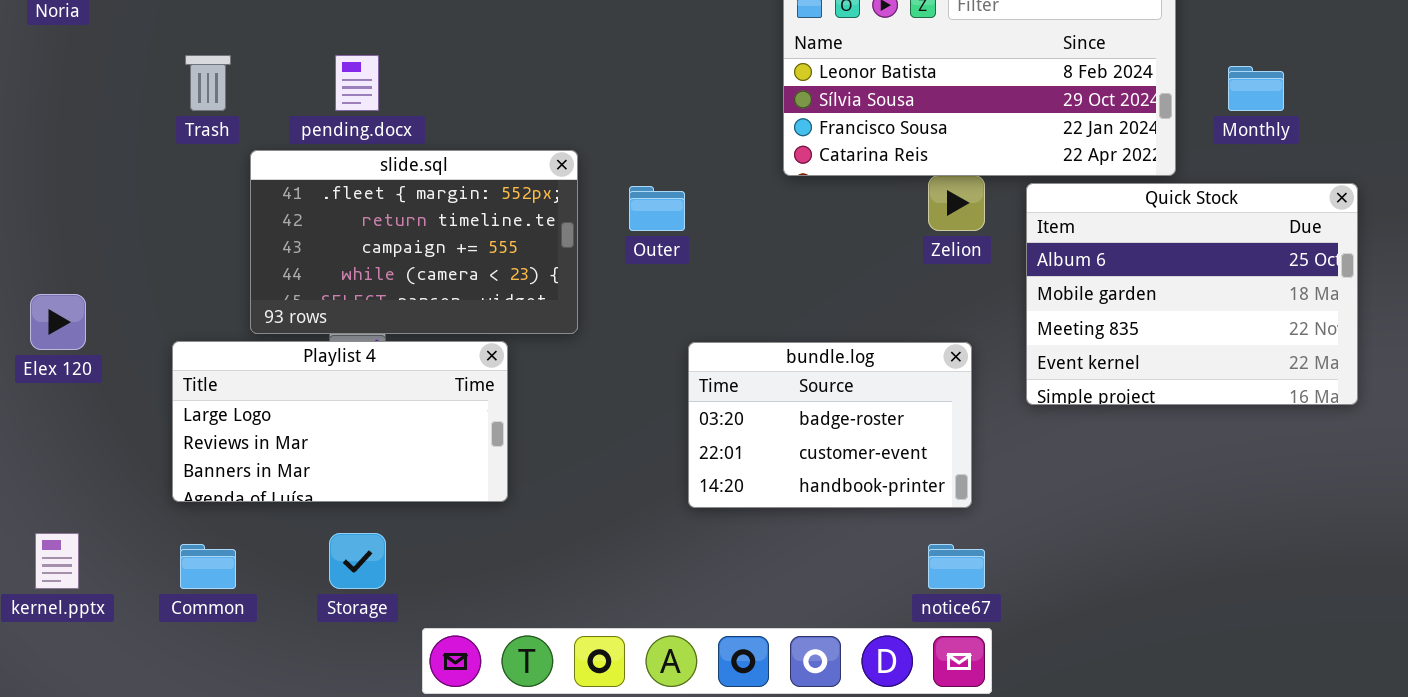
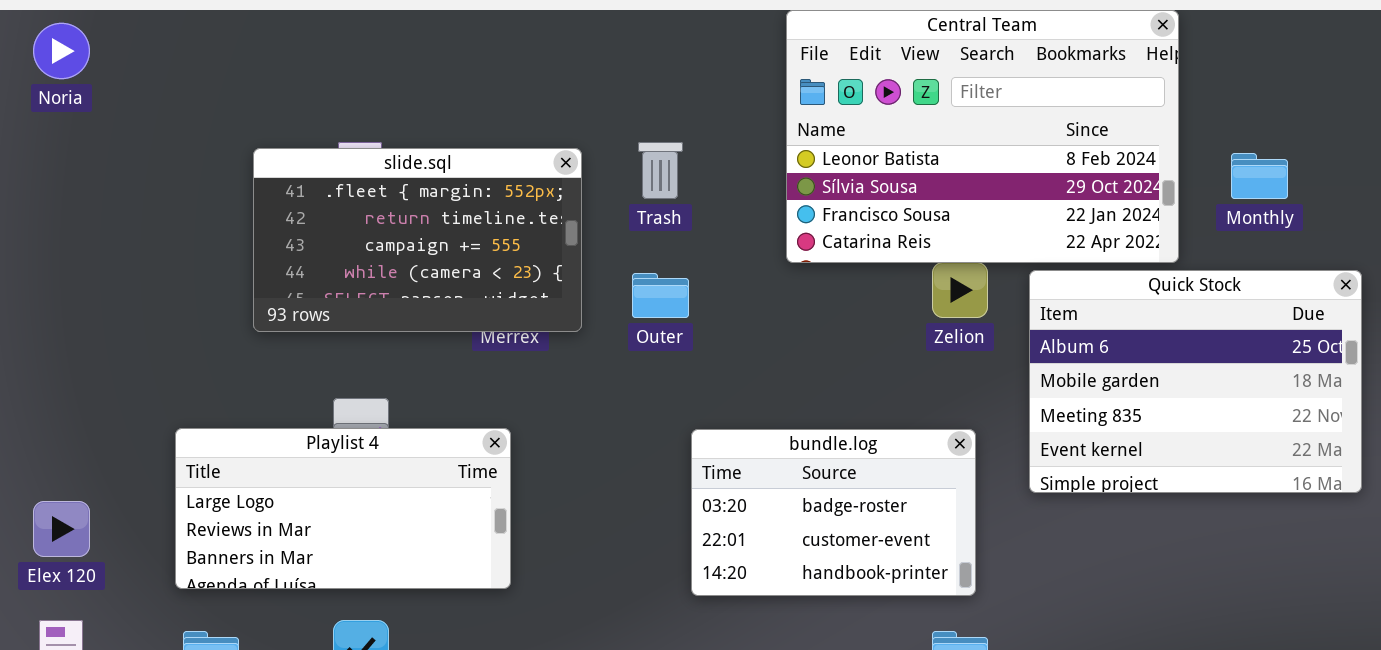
Trash: [185,55,231,111] -> [638,142,683,199], moved
slide.sql: [250,150,578,334] -> [253,148,582,332], moved
Elex 120: [30,294,86,350] -> [33,501,90,557], moved

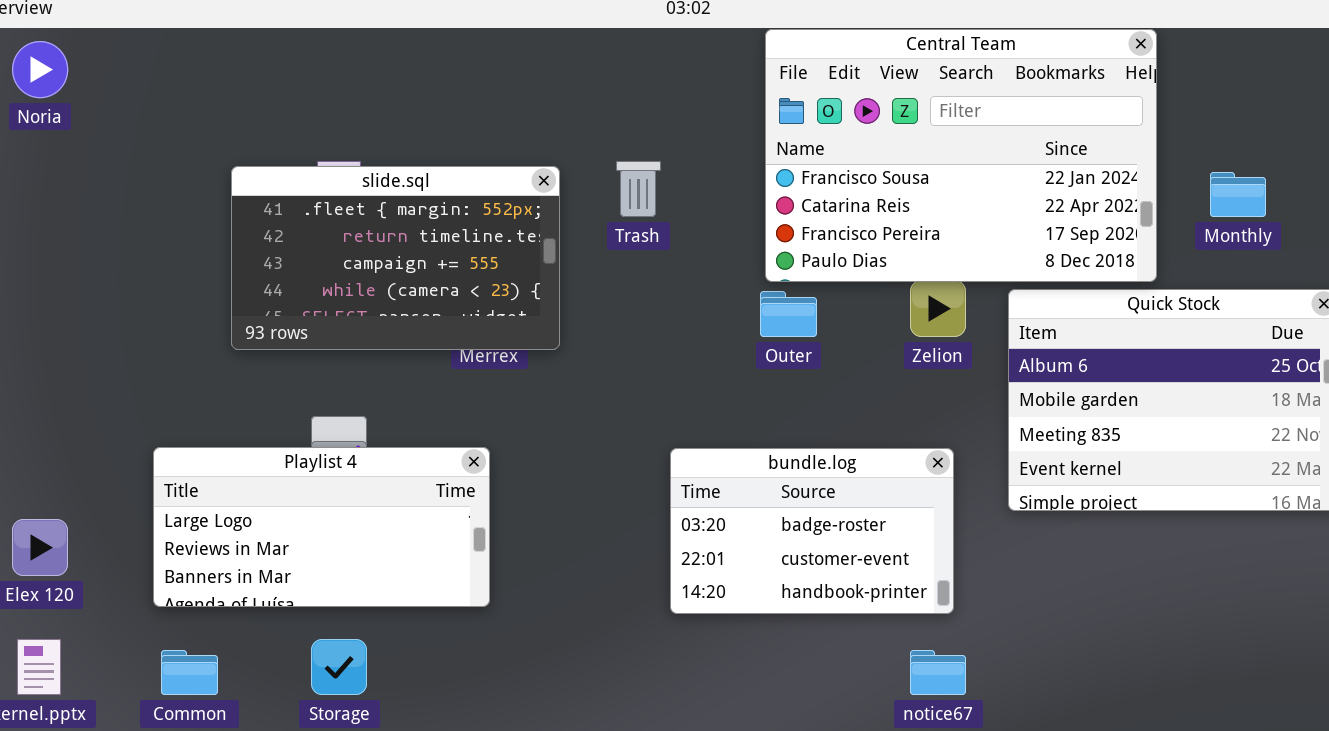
Central Team: [786,10,1179,263] -> [765,29,1157,282], scrolled down 2 rows
Outer: [632,273,689,318] -> [760,291,817,337], moved

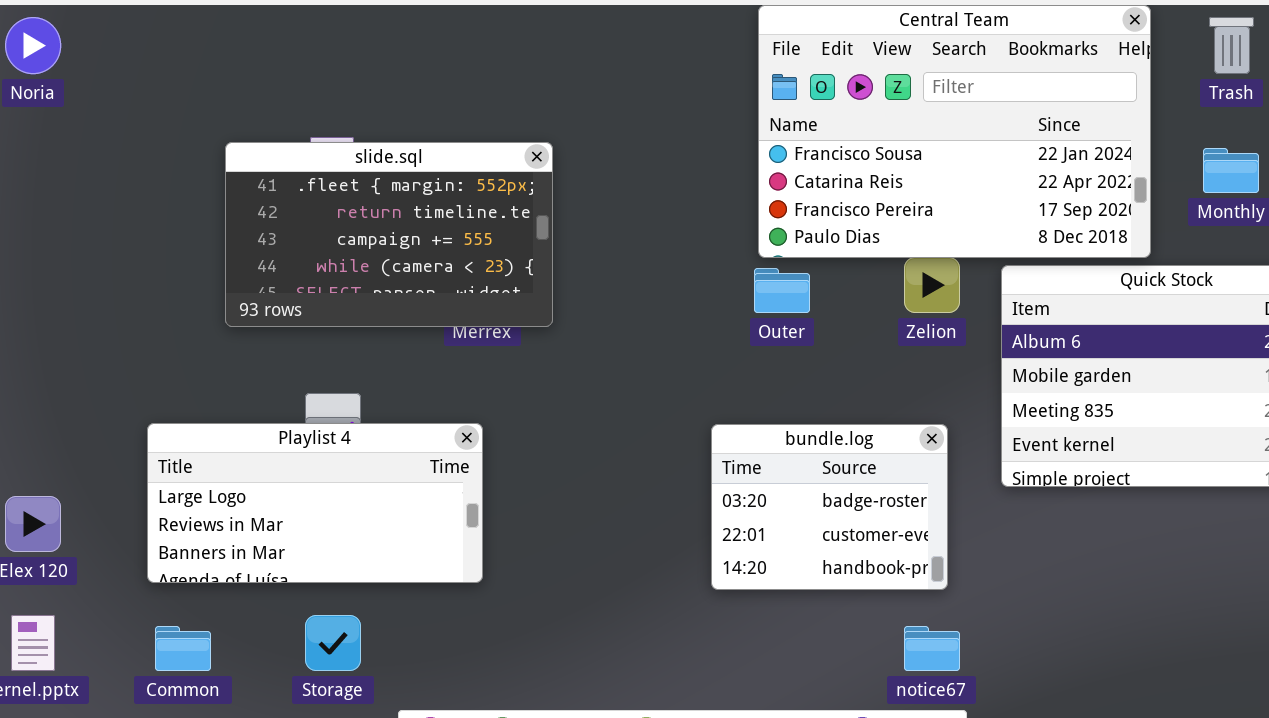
Trash: [616,161,661,217] -> [1209,17,1254,74], moved
bundle.log: [670,448,954,614] -> [711,424,948,590], resized

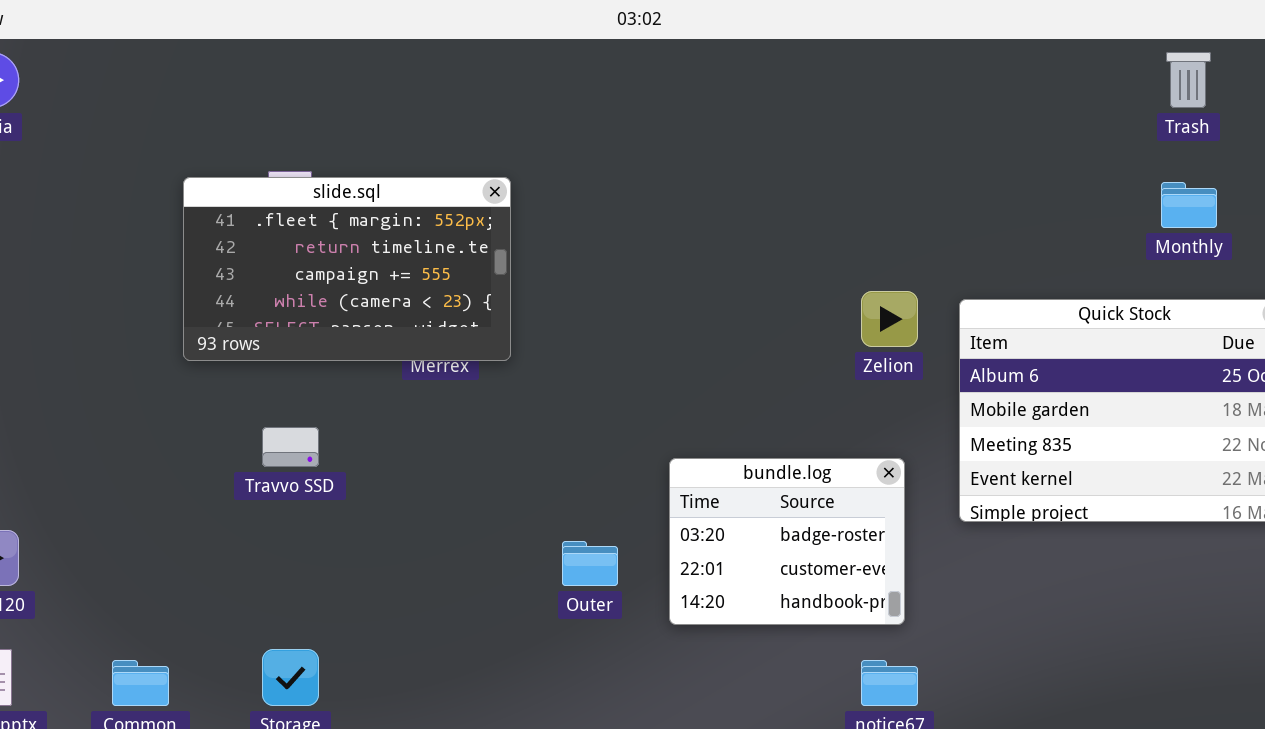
Central Team: [758,5,1151,258] -> none, closed
Outer: [754,268,810,313] -> [562,541,618,586], moved
Playlist 4: [147,423,483,583] -> none, closed

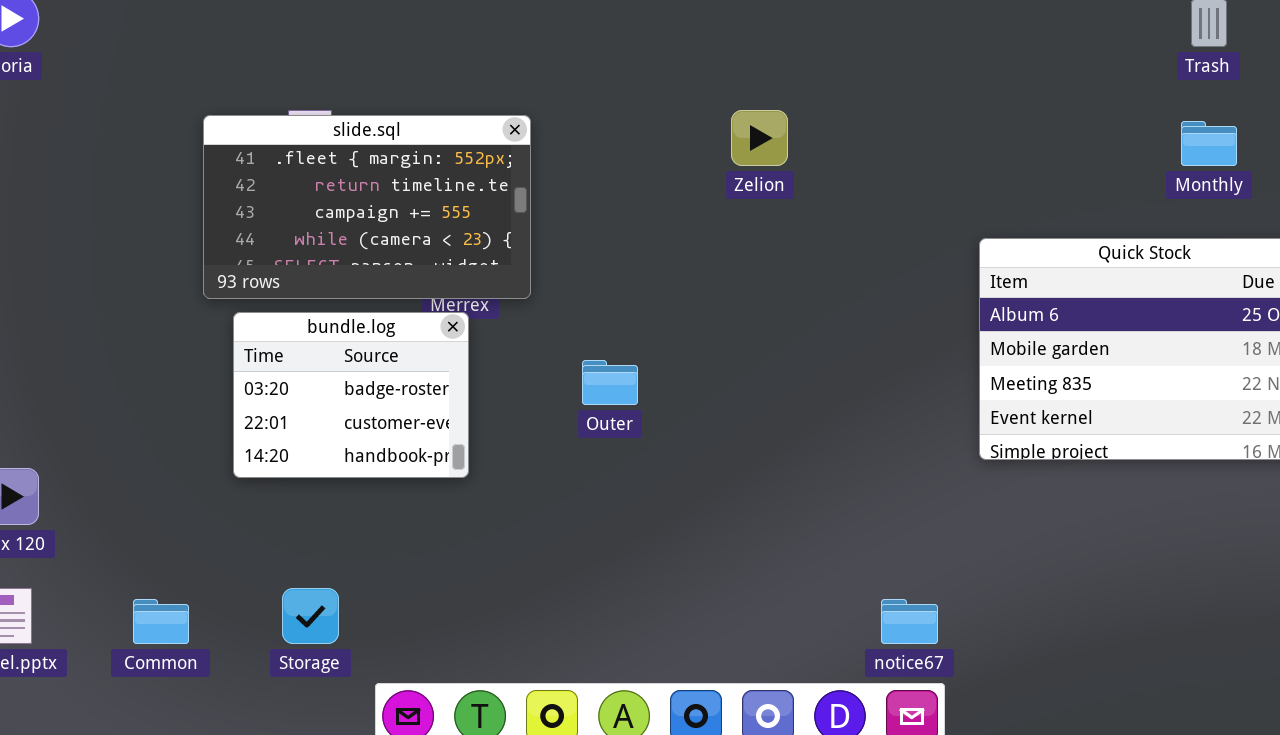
Zelion: [861,291,918,347] -> [731,110,788,166], moved
bundle.log: [669,458,905,625] -> [233,312,469,478], moved
Outer: [562,541,618,586] -> [582,360,638,405], moved

